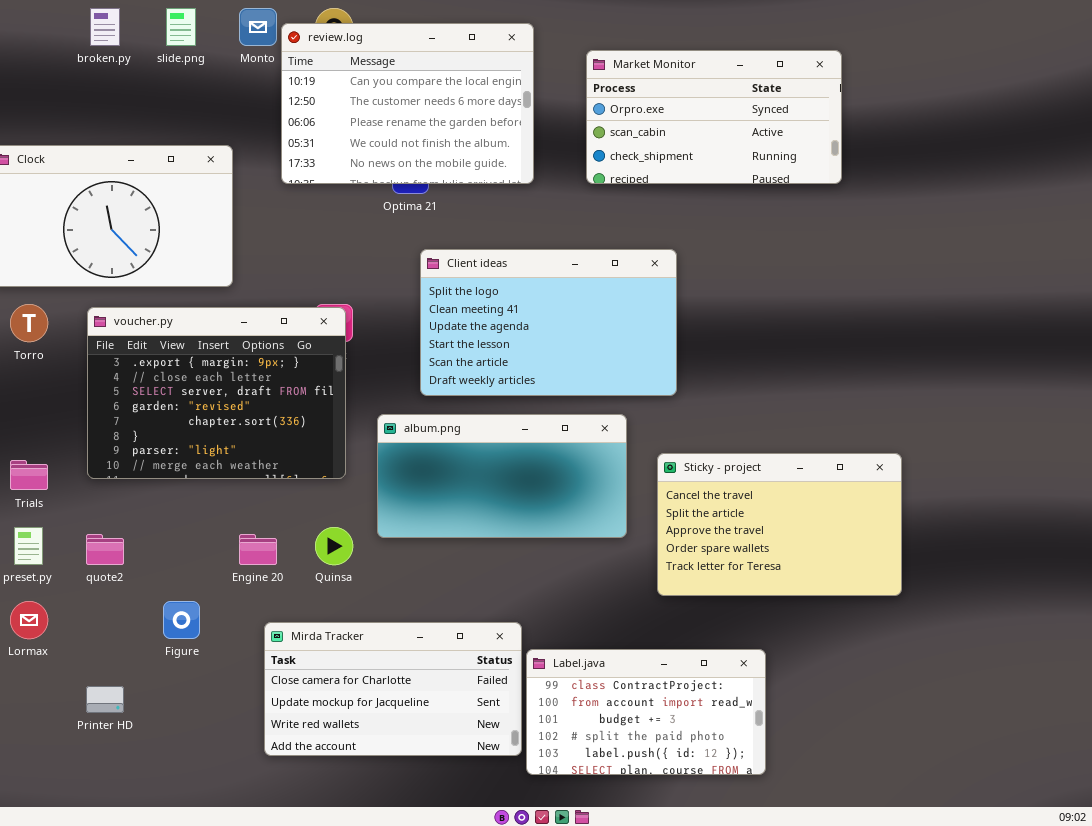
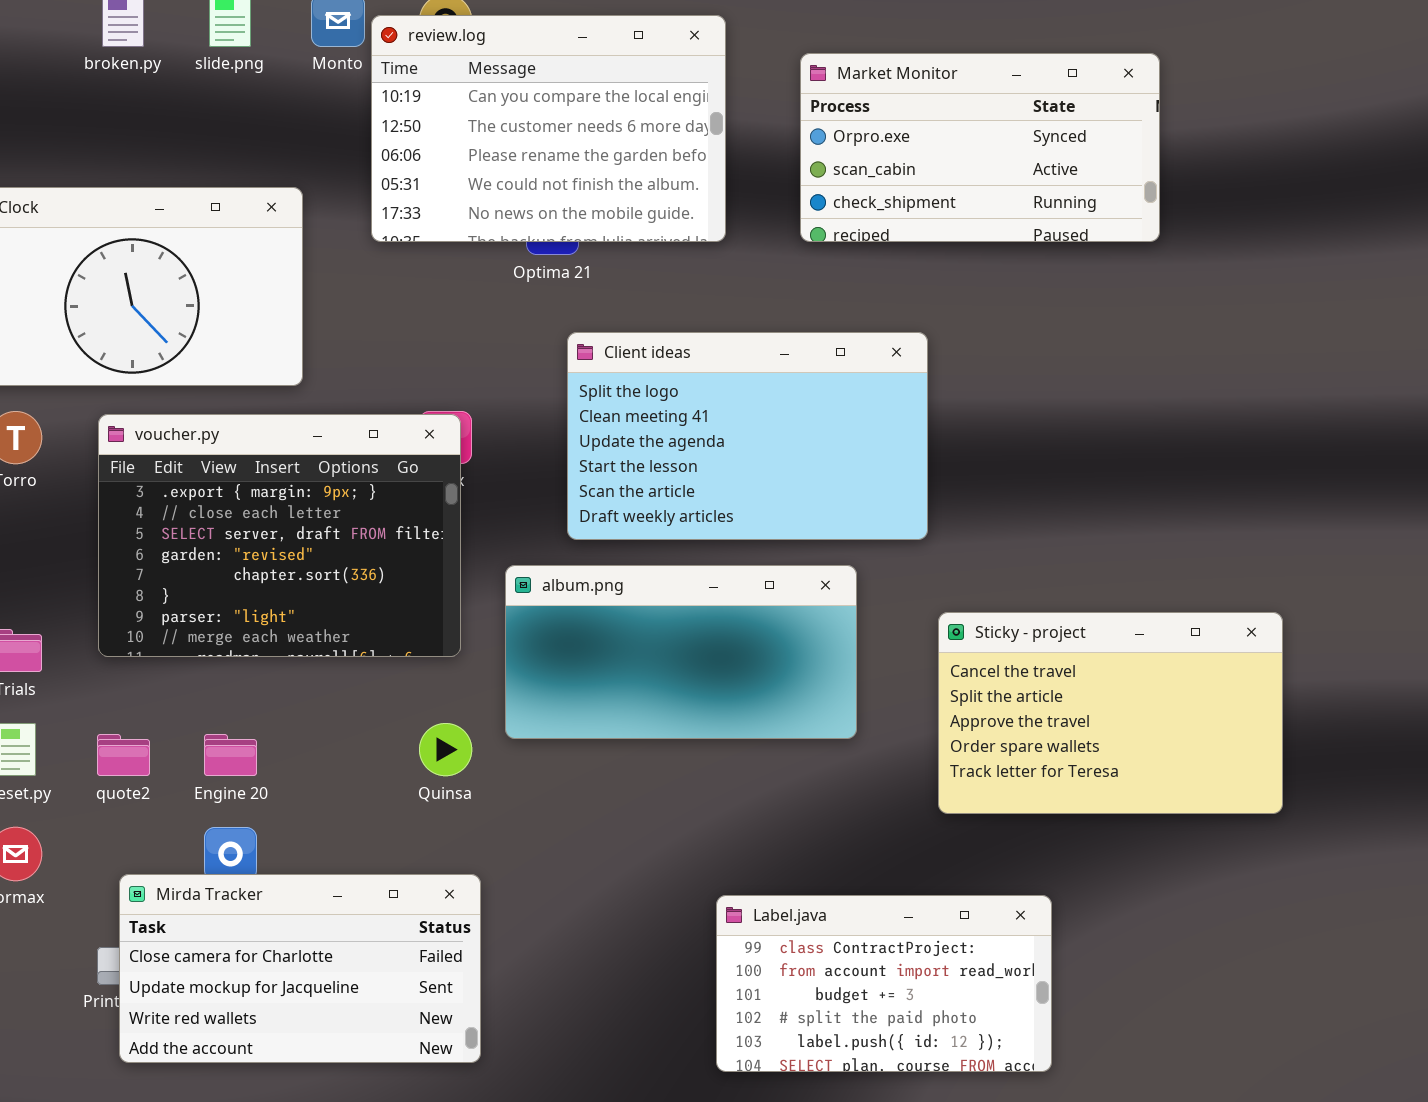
Sticky - project: [657,453,902,596] -> [938,612,1283,814], moved
Engine 20: [239,534,277,565] -> [204,734,257,776], moved
Mirda Tracker: [264,622,522,756] -> [119,874,481,1063], moved

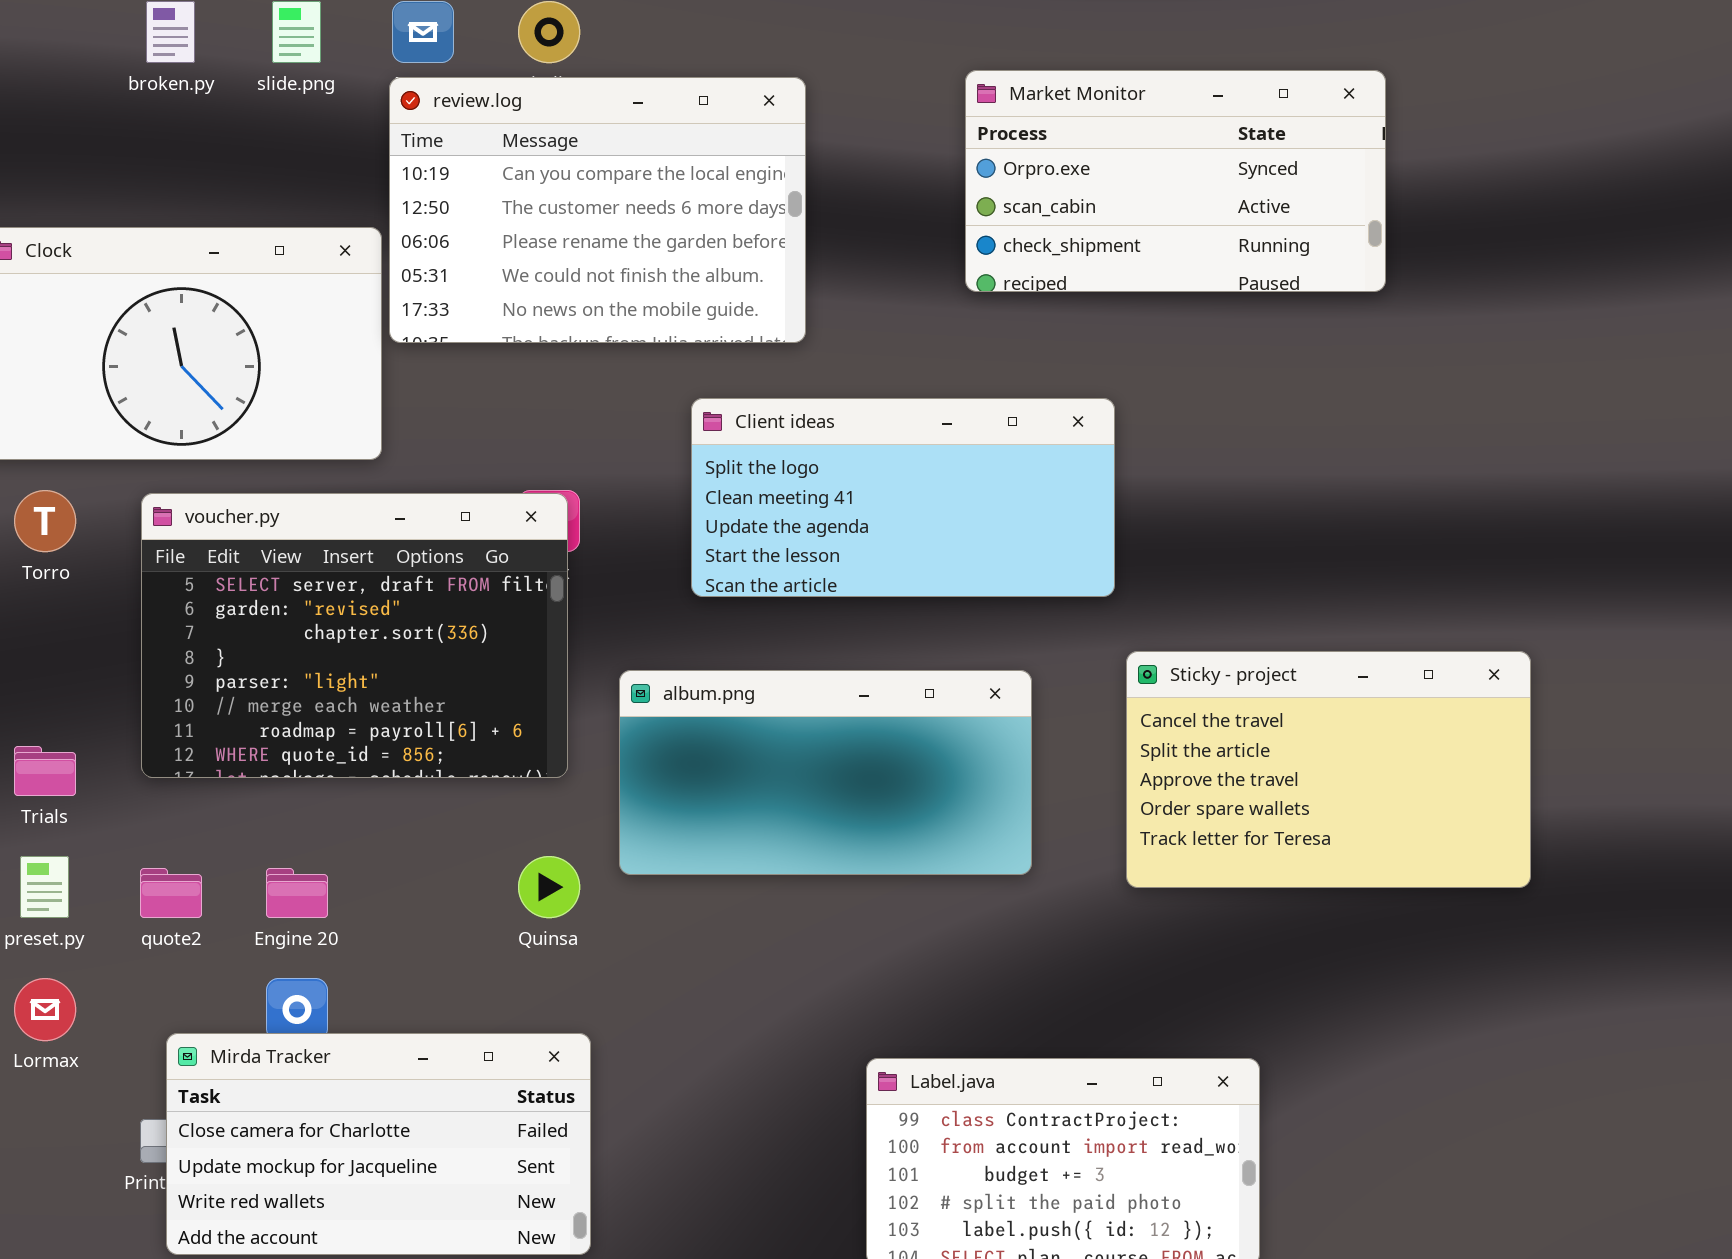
review.log: [371,15,726,242] -> [389,77,806,343], moved
Client ideas: [567,332,928,540] -> [691,398,1115,597], resized
voucher.py: [98,414,461,657] -> [141,493,568,778], scrolled down 2 rows
Sticky - project: [938,612,1283,814] -> [1126,651,1531,888], moved

